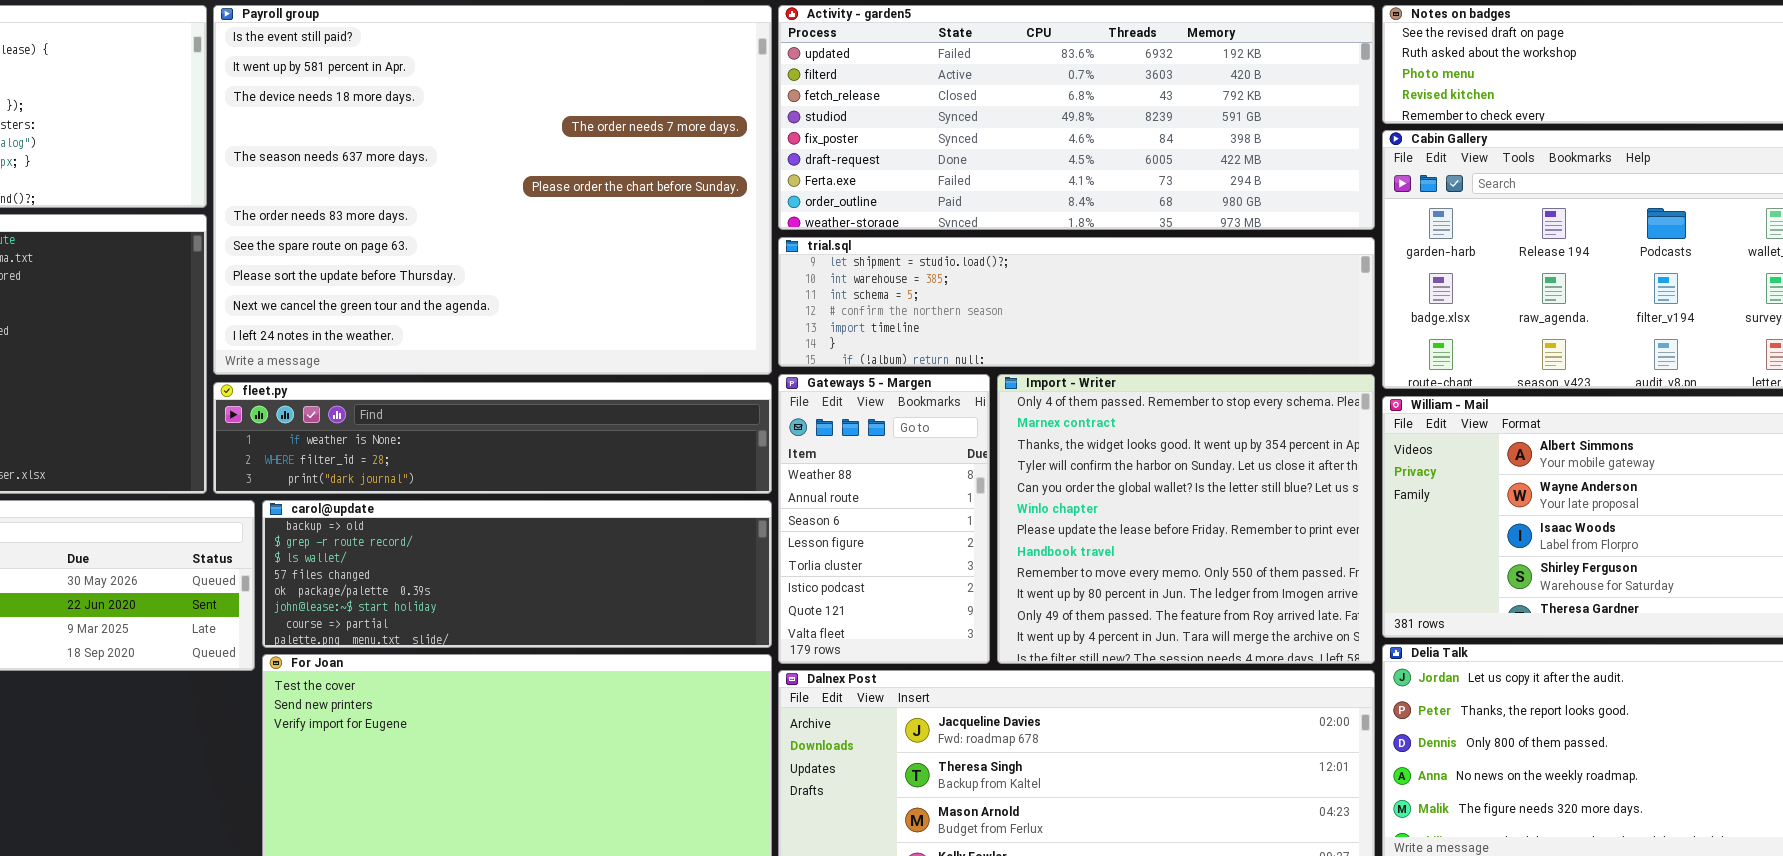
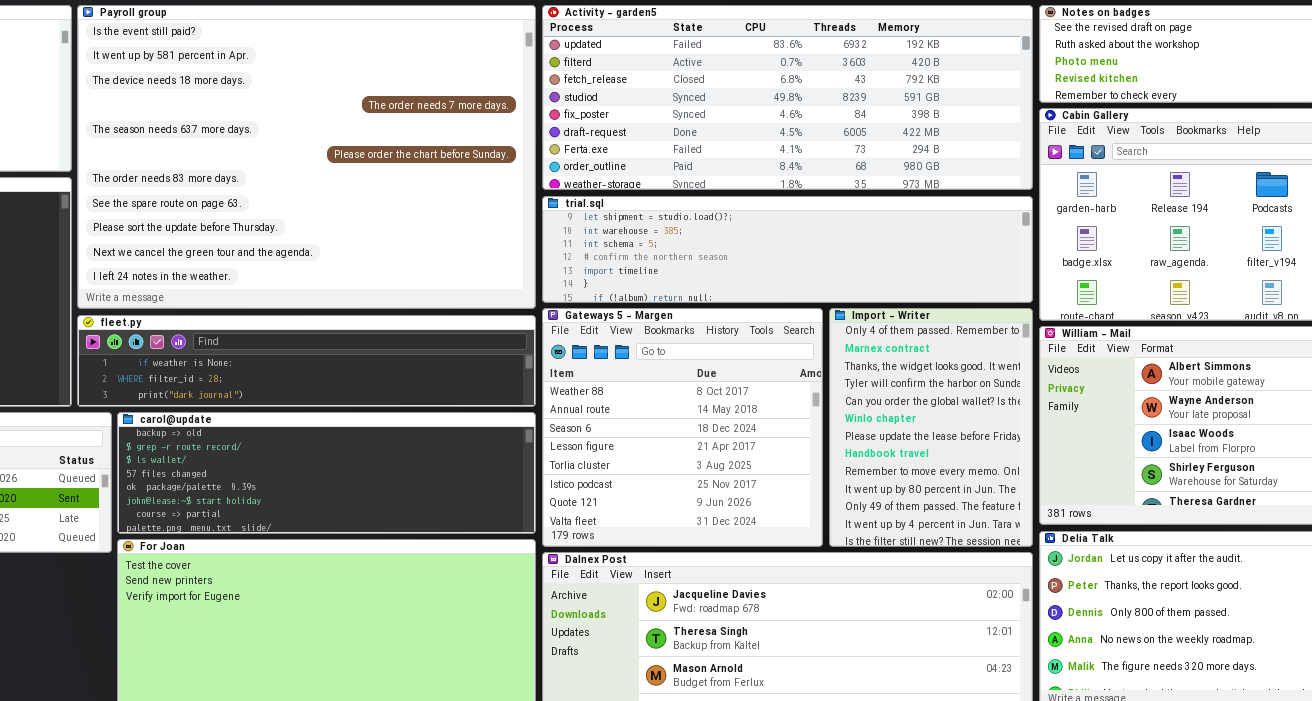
Gateways 5 - Margen: [778,374,990,664] -> [542,308,823,547], resized
Import - Writer: [997,374,1375,664] -> [829,308,1033,547], resized

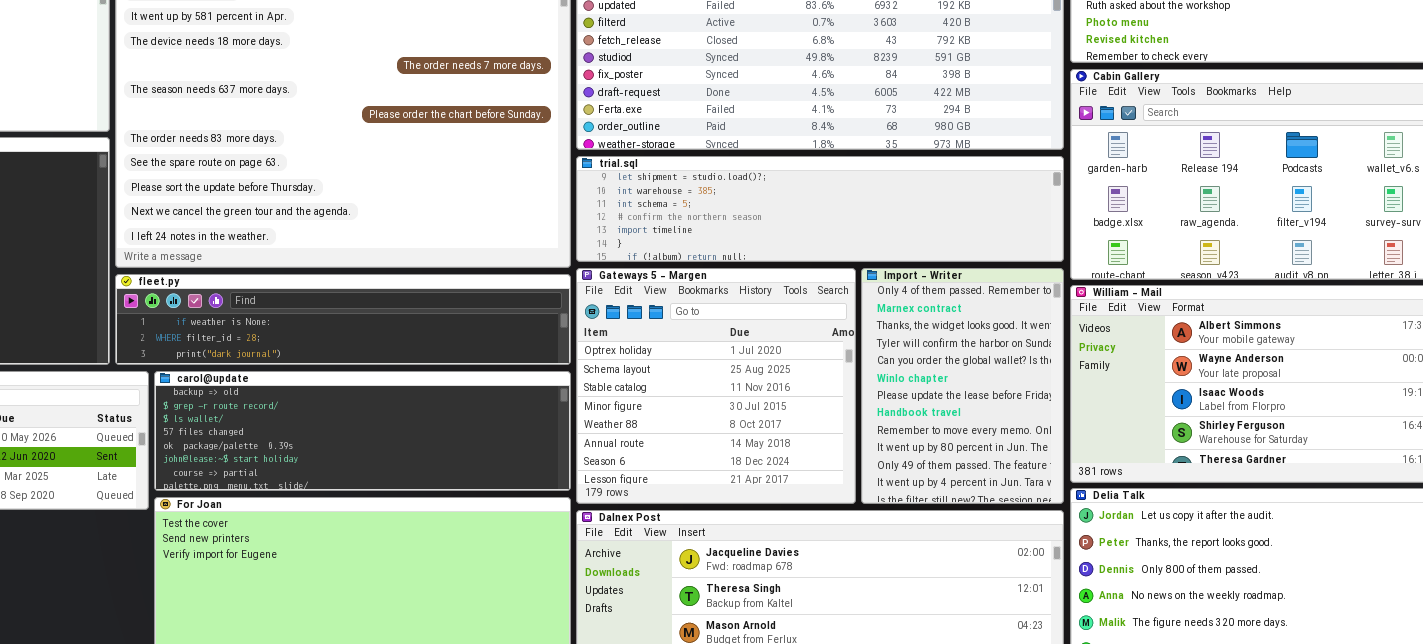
Gateways 5 - Margen: [542,308,823,547] -> [576,268,856,504], scrolled up 4 rows

